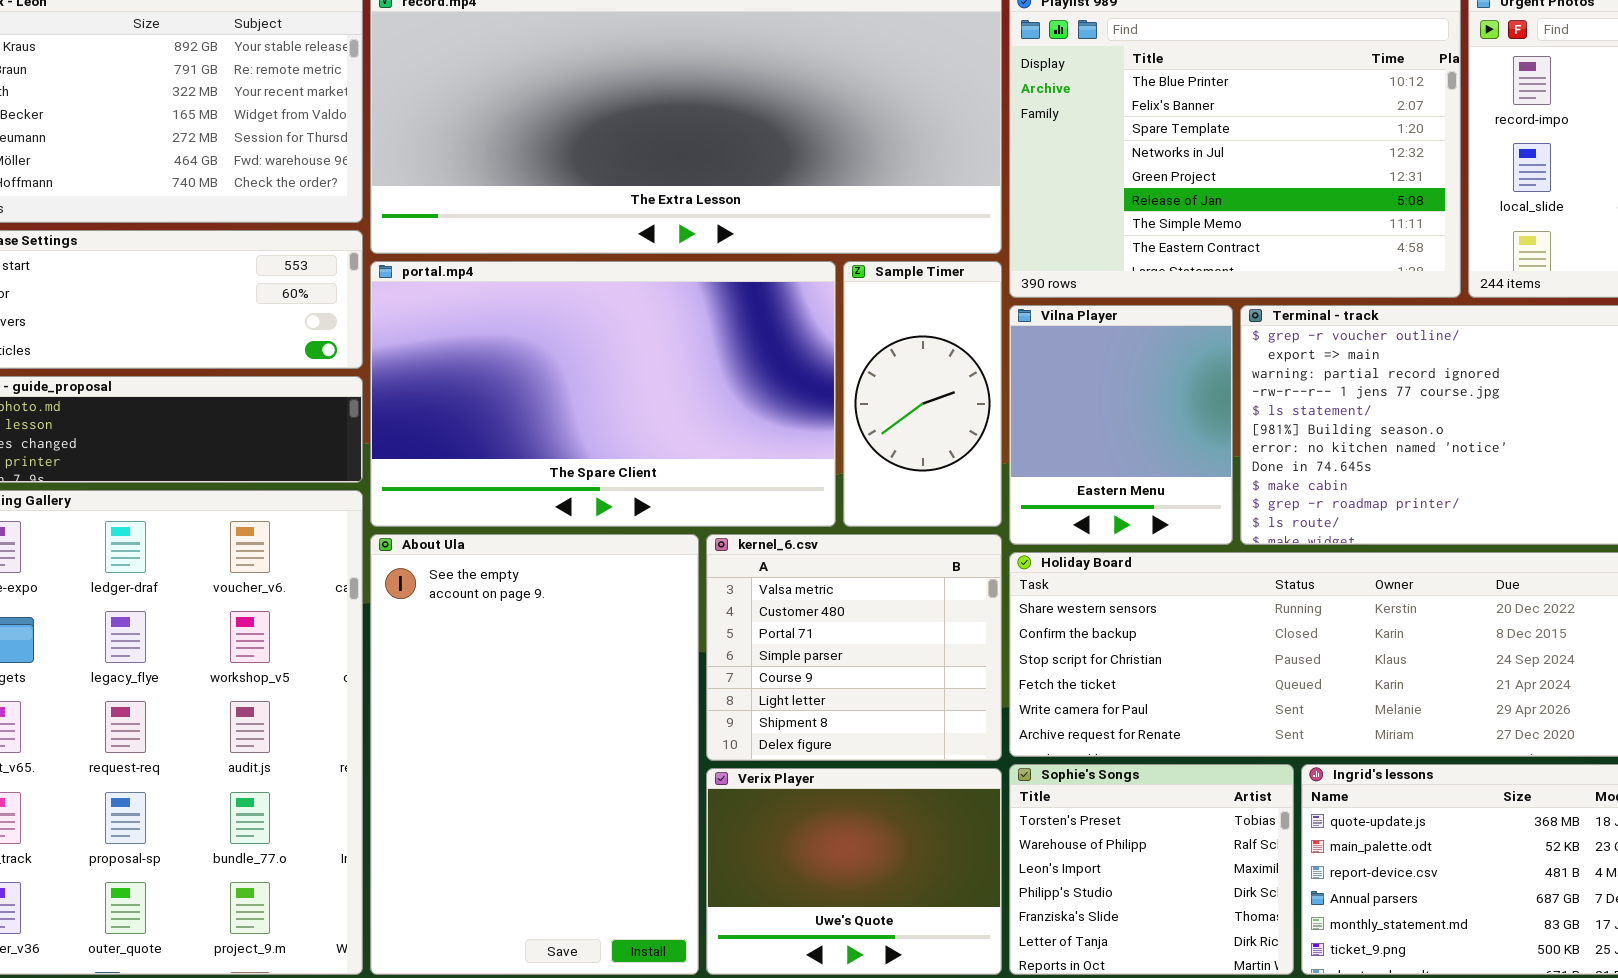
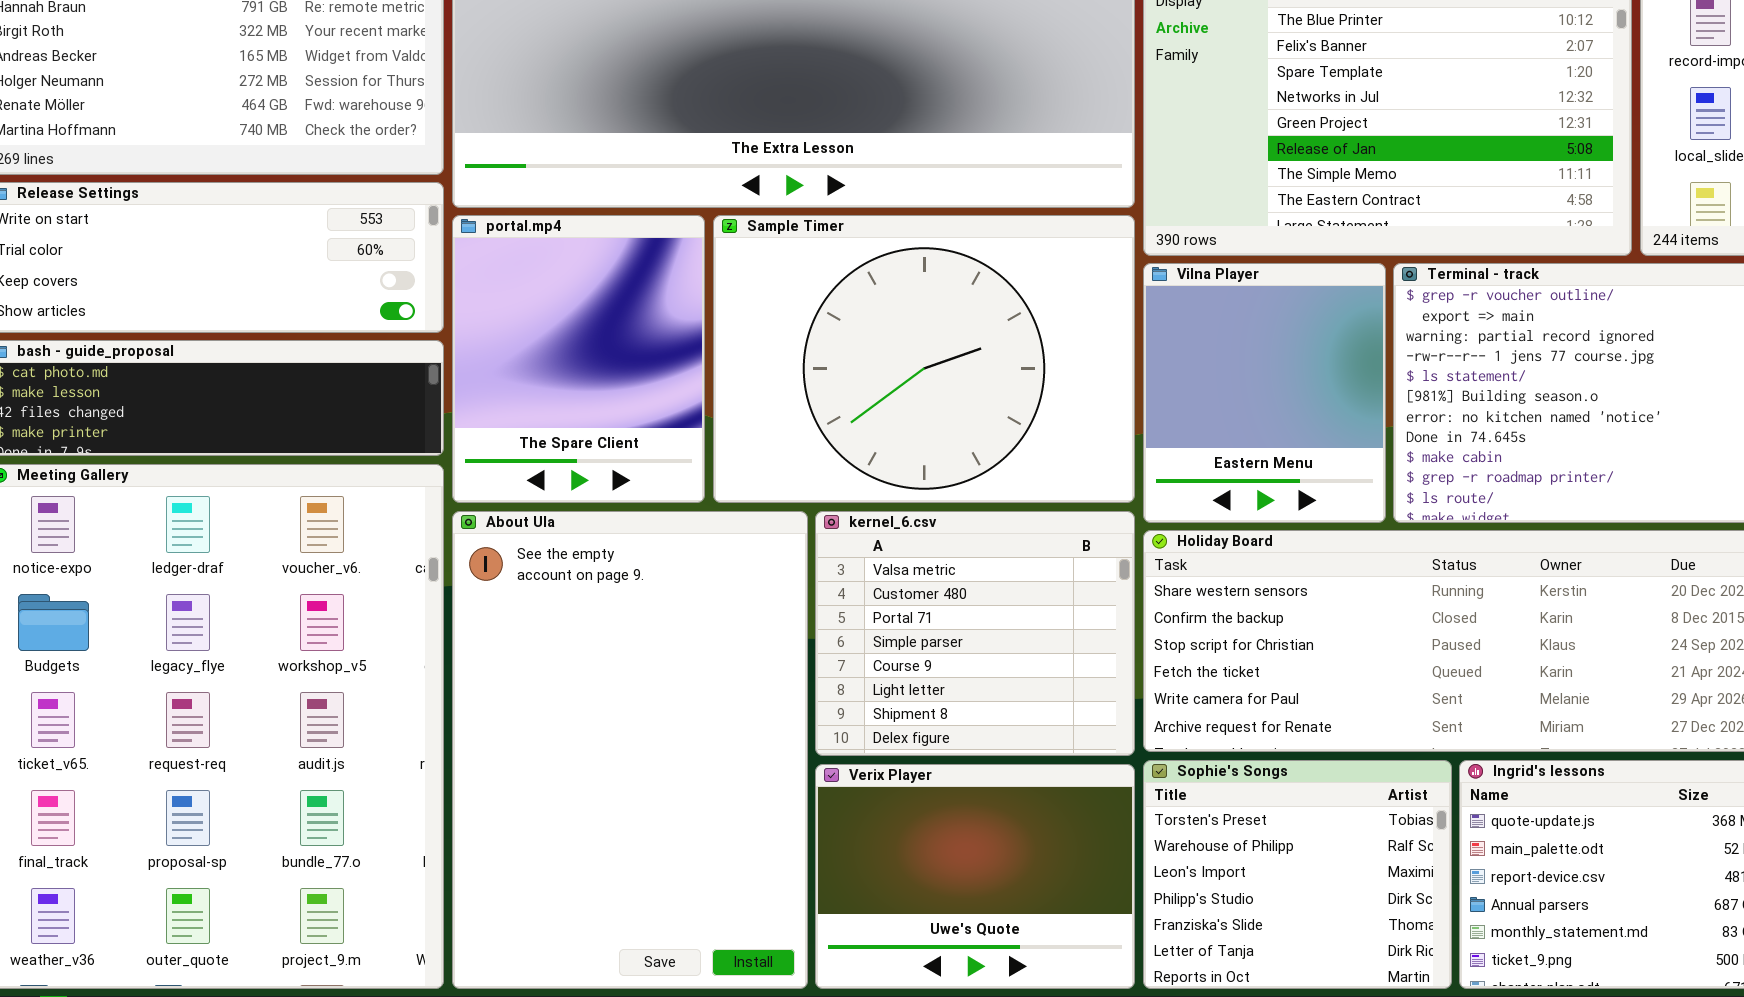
portal.mp4: [370,261,836,527] -> [452,215,705,503], resized
Sample Timer: [843,261,1002,527] -> [713,215,1135,503], resized

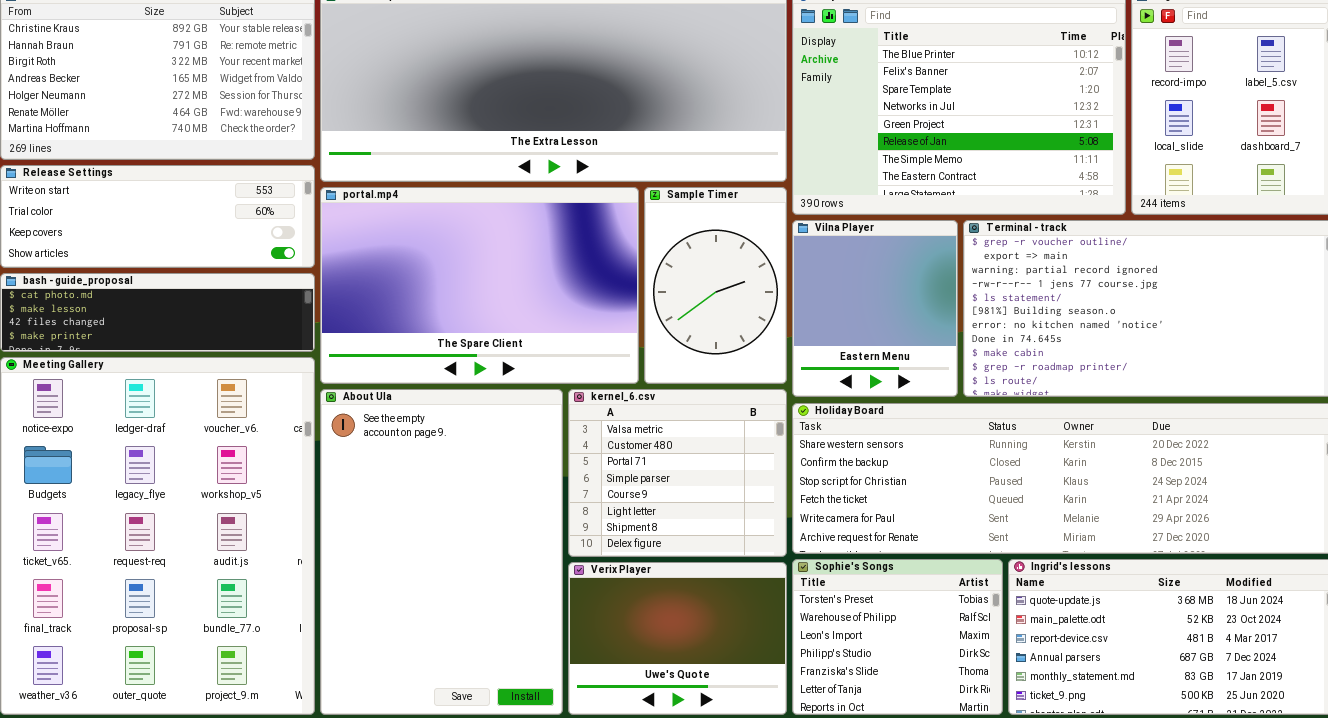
portal.mp4: [452,215,705,503] -> [320,187,639,384], resized
Sample Timer: [713,215,1135,503] -> [644,187,787,384], resized

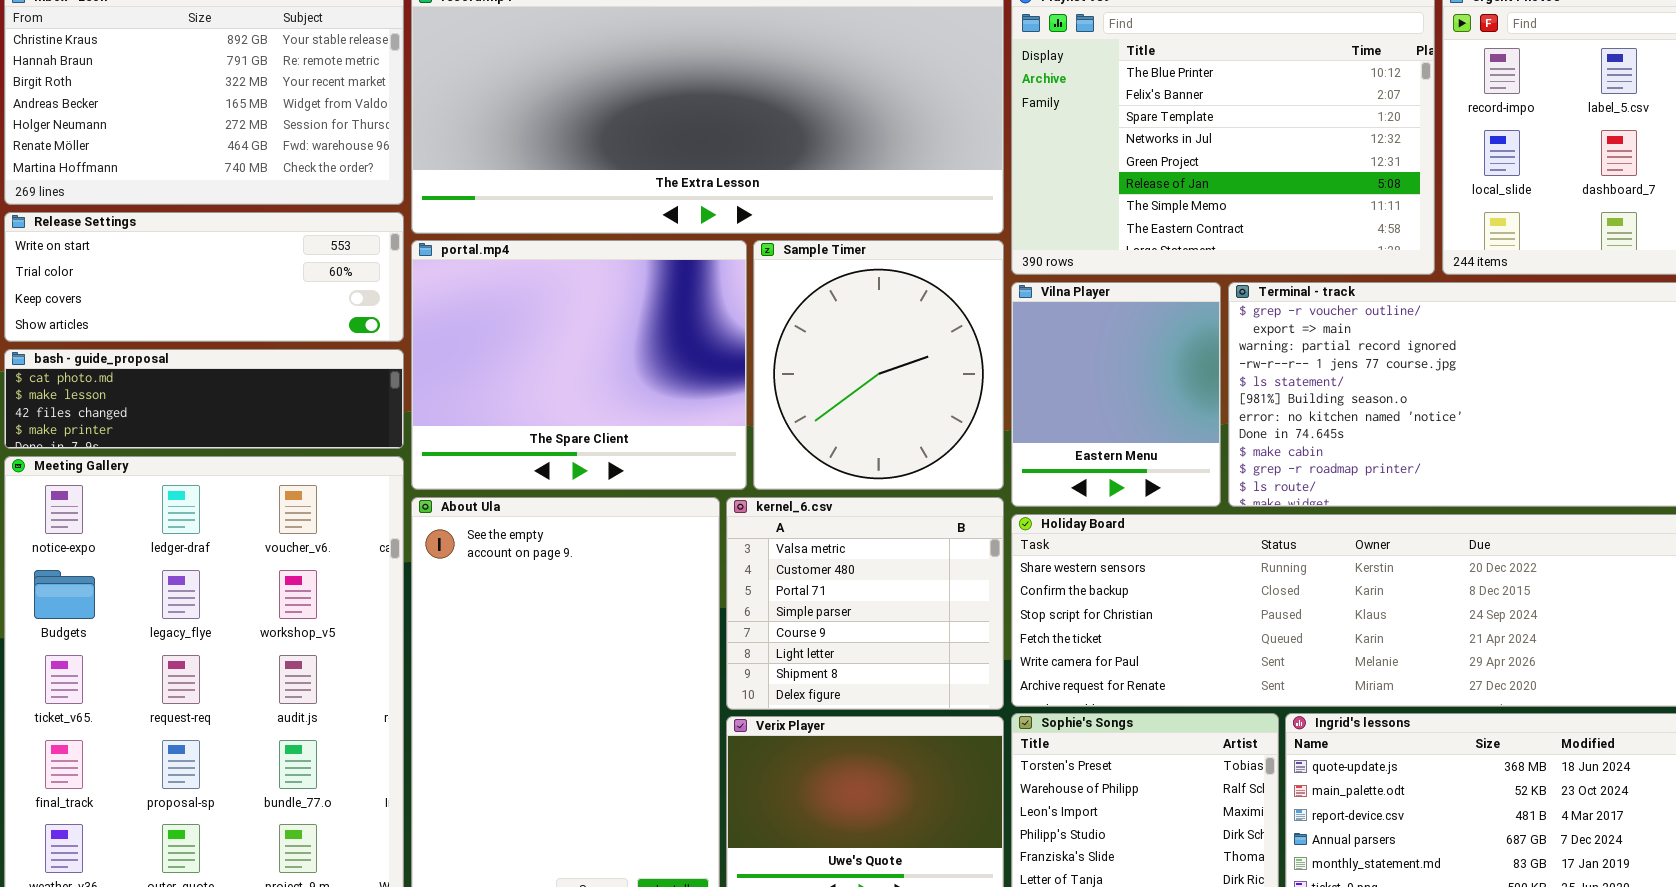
portal.mp4: [320,187,639,384] -> [411,240,747,490], resized
Sample Timer: [644,187,787,384] -> [753,240,1004,490], resized

